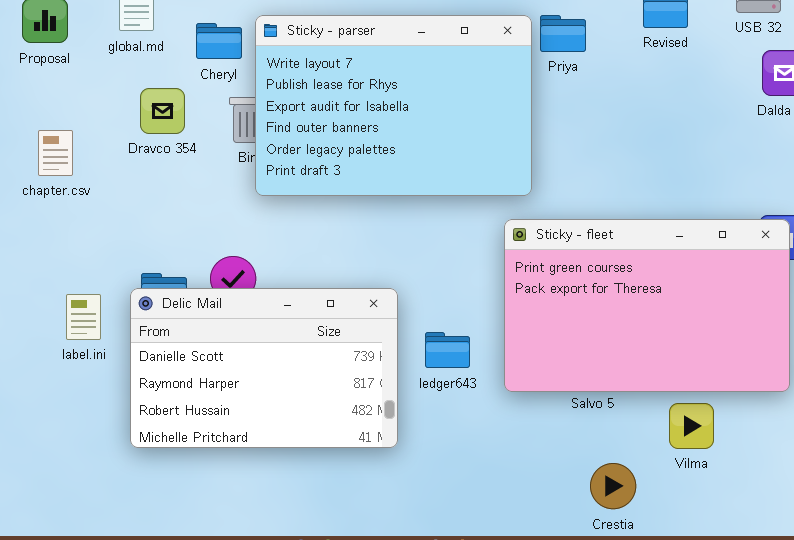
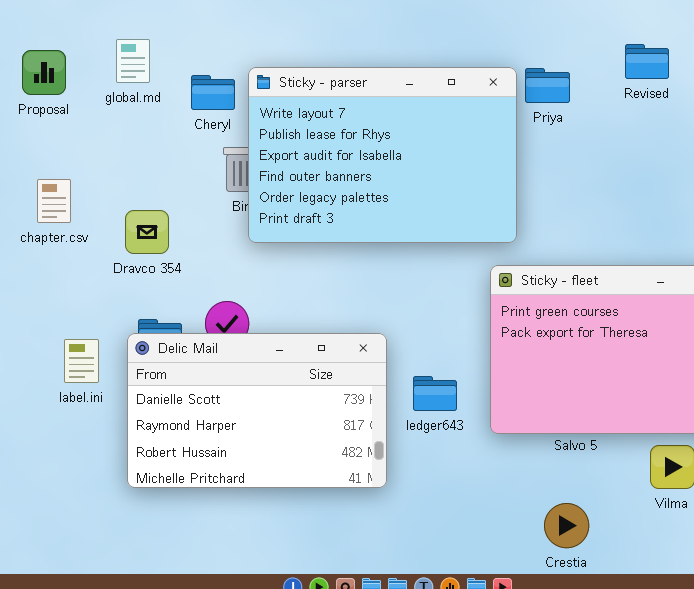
Dravco 354: [140,88,185,134] -> [125,210,169,254], moved
Crestia: [590,463,636,509] -> [544,503,589,548], moved

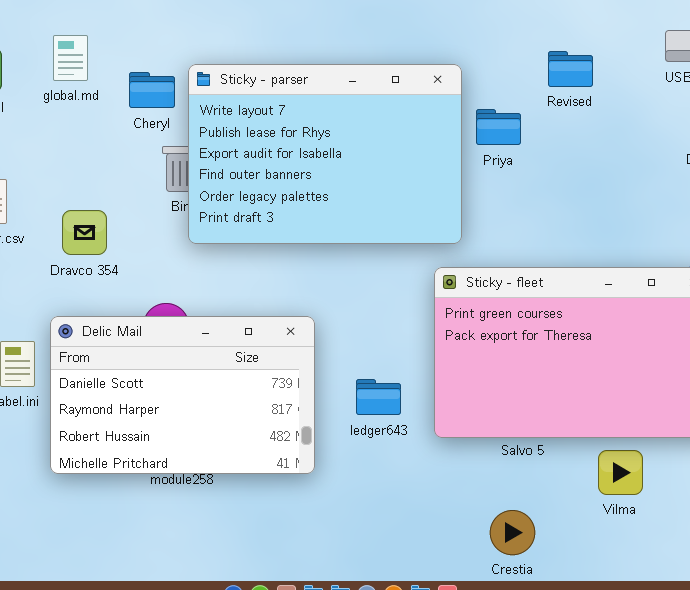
Revised: [625,44,669,79] -> [548,51,593,87], moved
Priya: [525,68,570,103] -> [476,109,521,145], moved
Delic Mail: [127,333,387,488] -> [50,316,315,474], moved

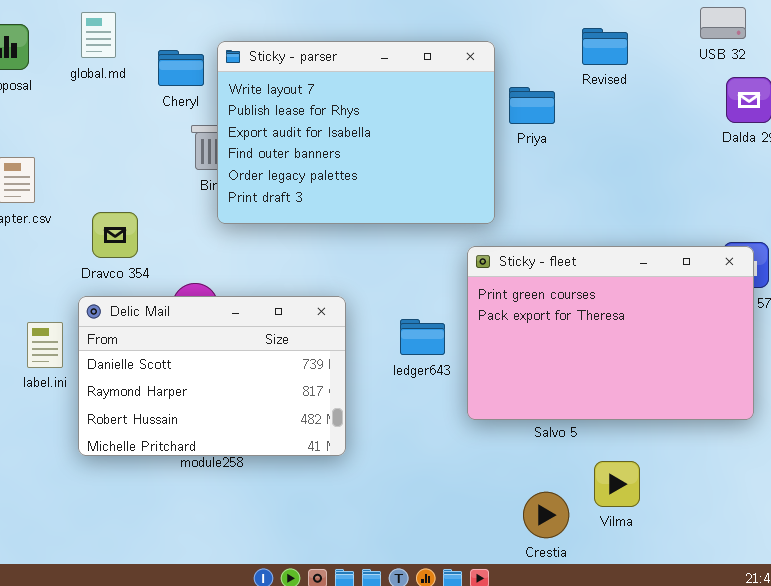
Dravco 354: [62,210,107,255] -> [92,212,138,258], moved
ledger643: [356,379,401,415] -> [400,319,445,355], moved
Vilma: [598,450,643,495] -> [594,461,640,507], moved

